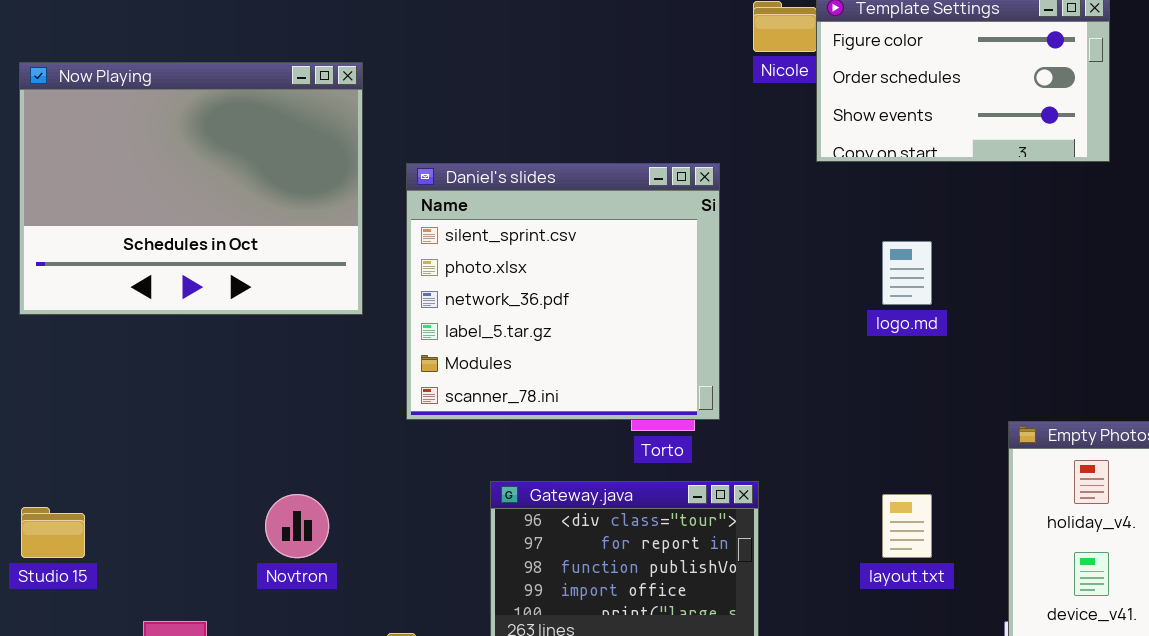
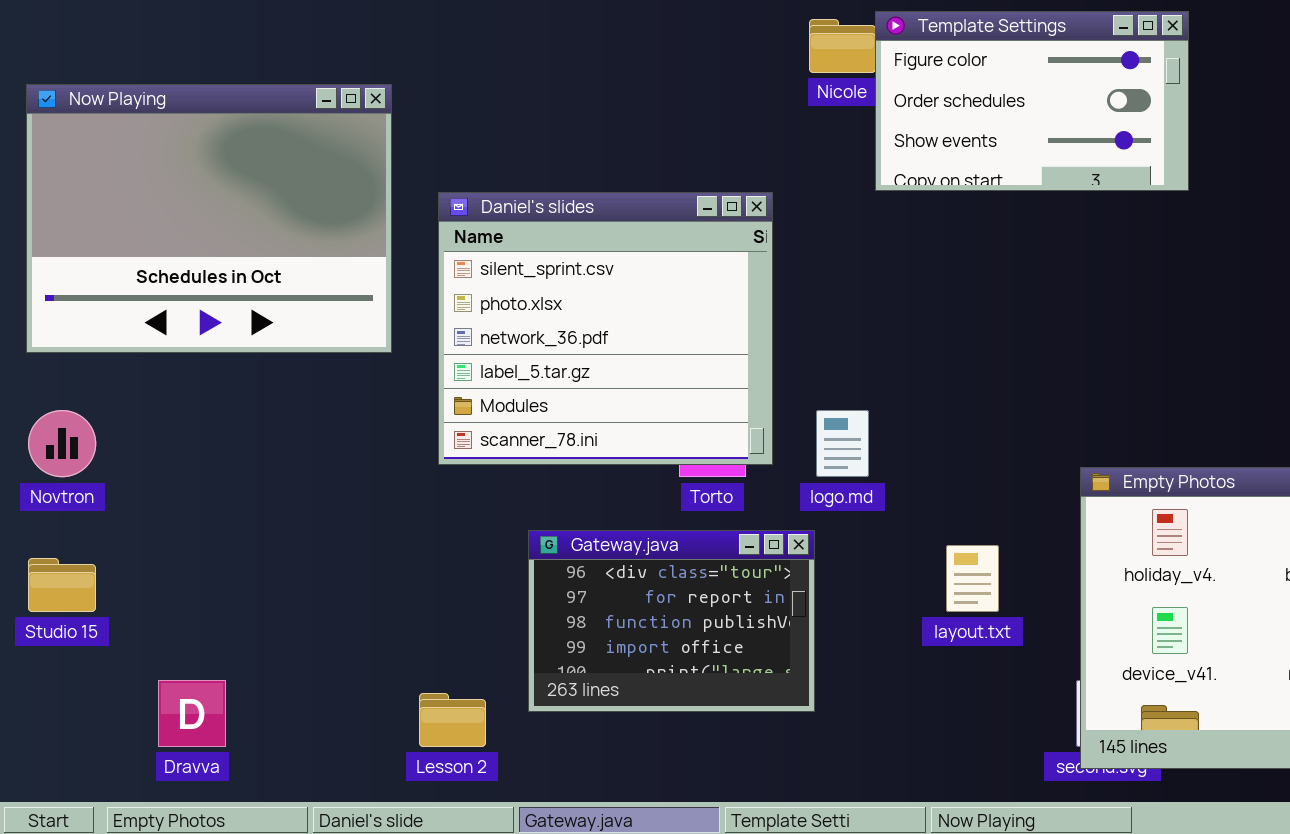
logo.md: [882,241,932,305] -> [816,410,869,477], moved
Novtron: [265,494,329,558] -> [28,410,96,477], moved

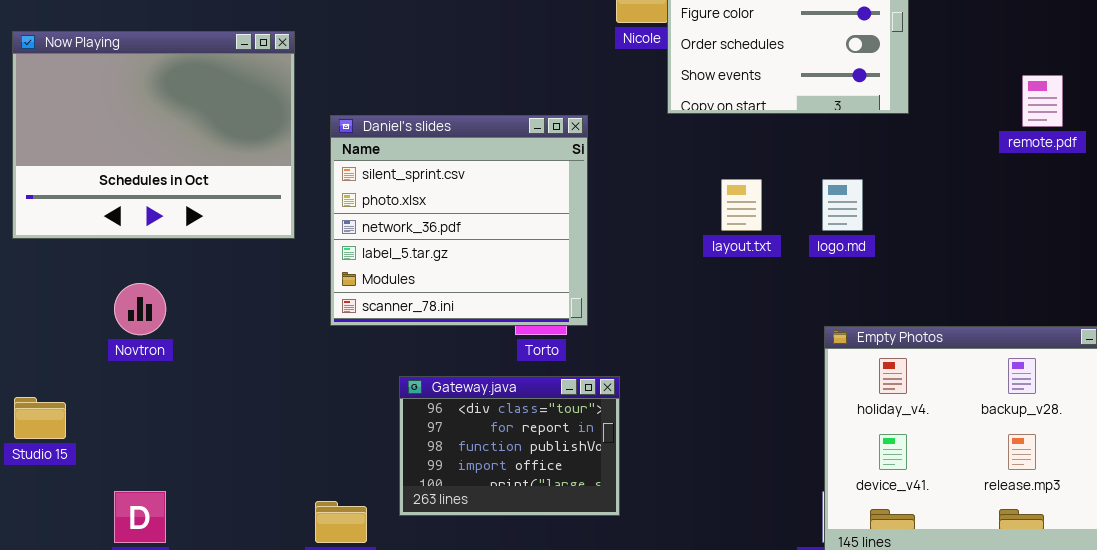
Novtron: [28,410,96,477] -> [114,283,166,335], moved
logo.md: [816,410,869,477] -> [822,179,863,231], moved
layout.txt: [946,545,999,612] -> [721,179,762,231], moved

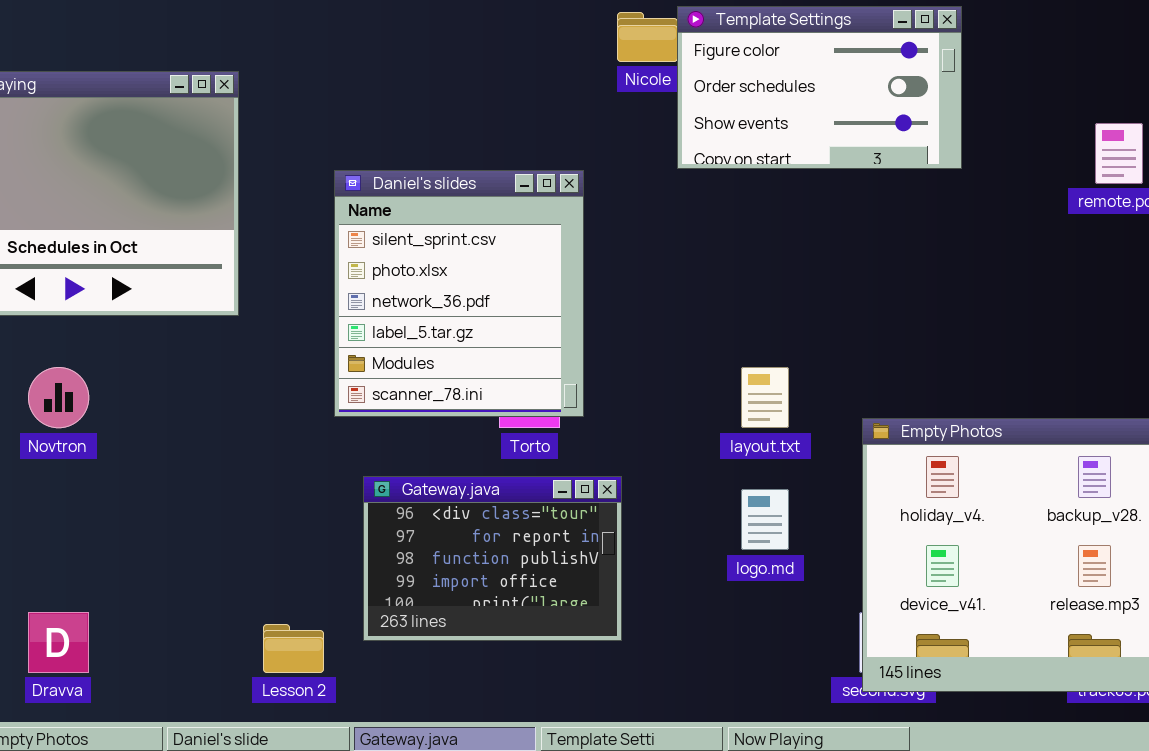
Daniel's slides: [330,115,588,326] -> [334,170,584,417], resized
layout.txt: [721,179,762,231] -> [741,367,789,428], moved
logo.md: [822,179,863,231] -> [741,489,789,550], moved

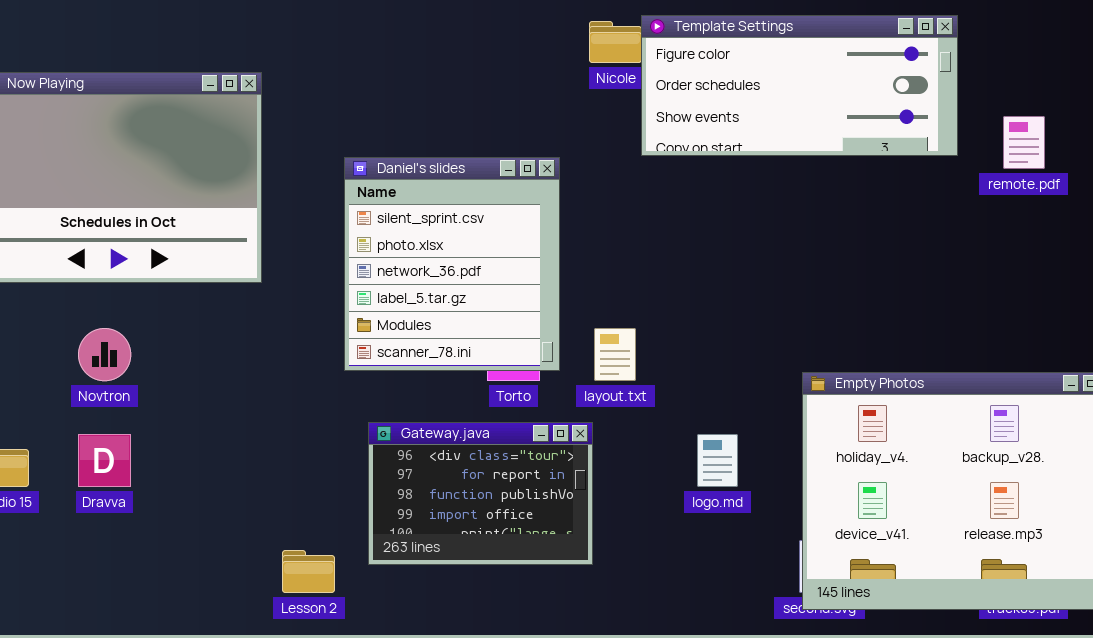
Template Settings: [677,6,962,169] -> [641,15,958,156], resized
layout.txt: [741,367,789,428] -> [594,328,636,381], moved
Dravva: [28,612,89,673] -> [78,434,131,487], moved

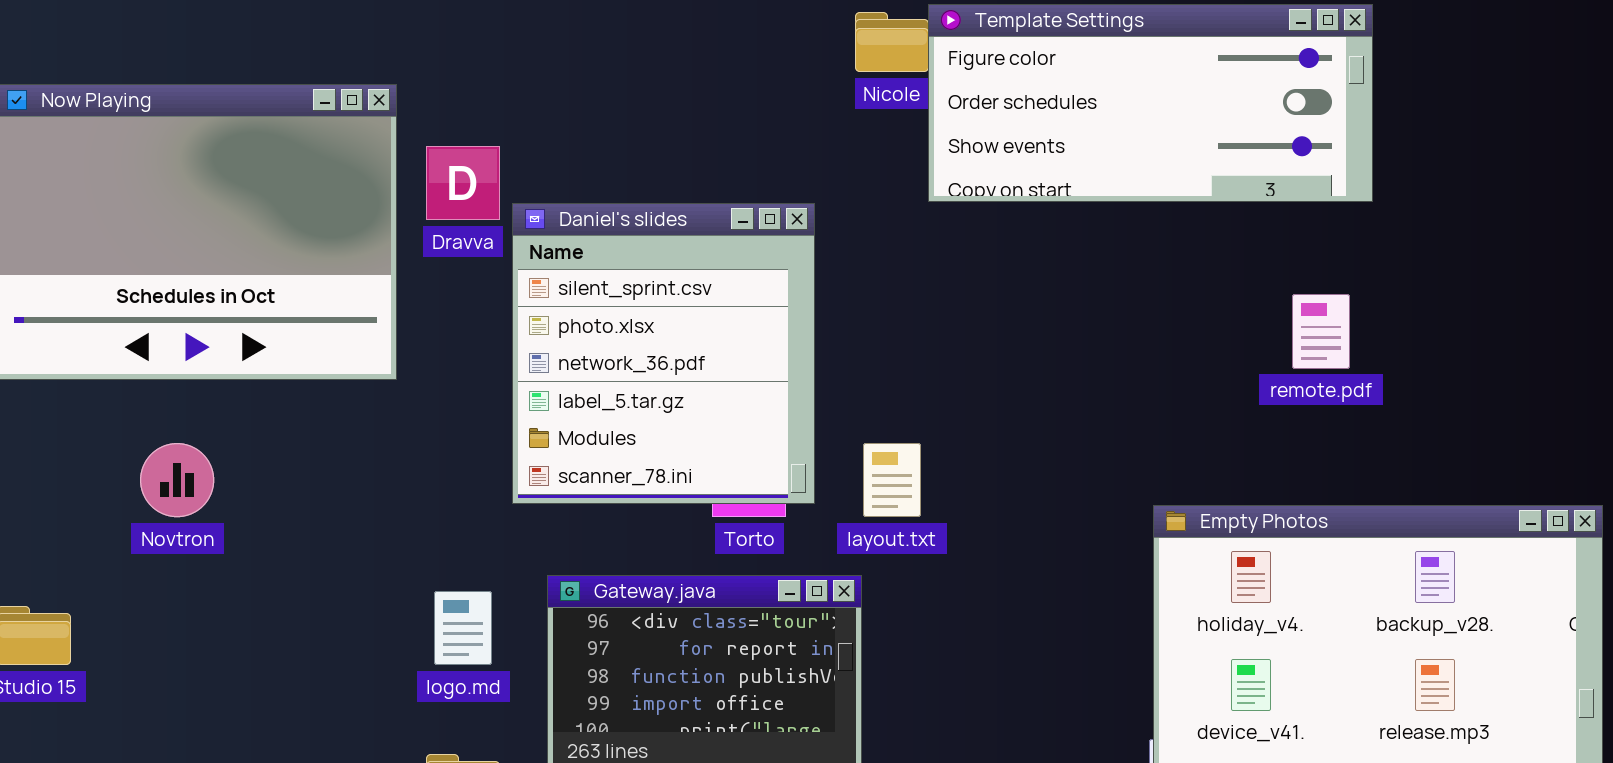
remote.pdf: [1003,116,1045,169] -> [1292,294,1350,369], moved
Dravva: [78,434,131,487] -> [426,146,500,220], moved
logo.md: [697,434,738,487] -> [434,591,492,665], moved

